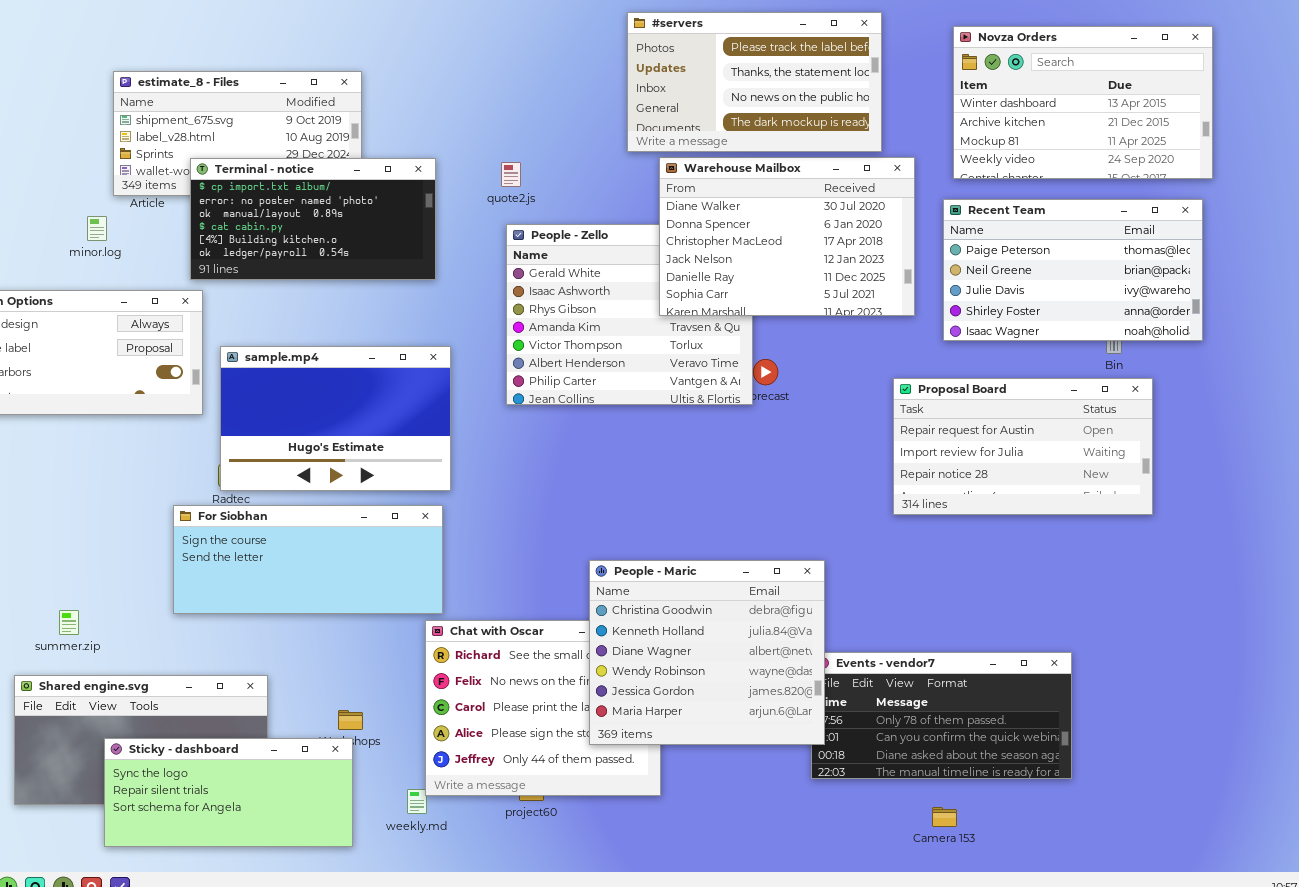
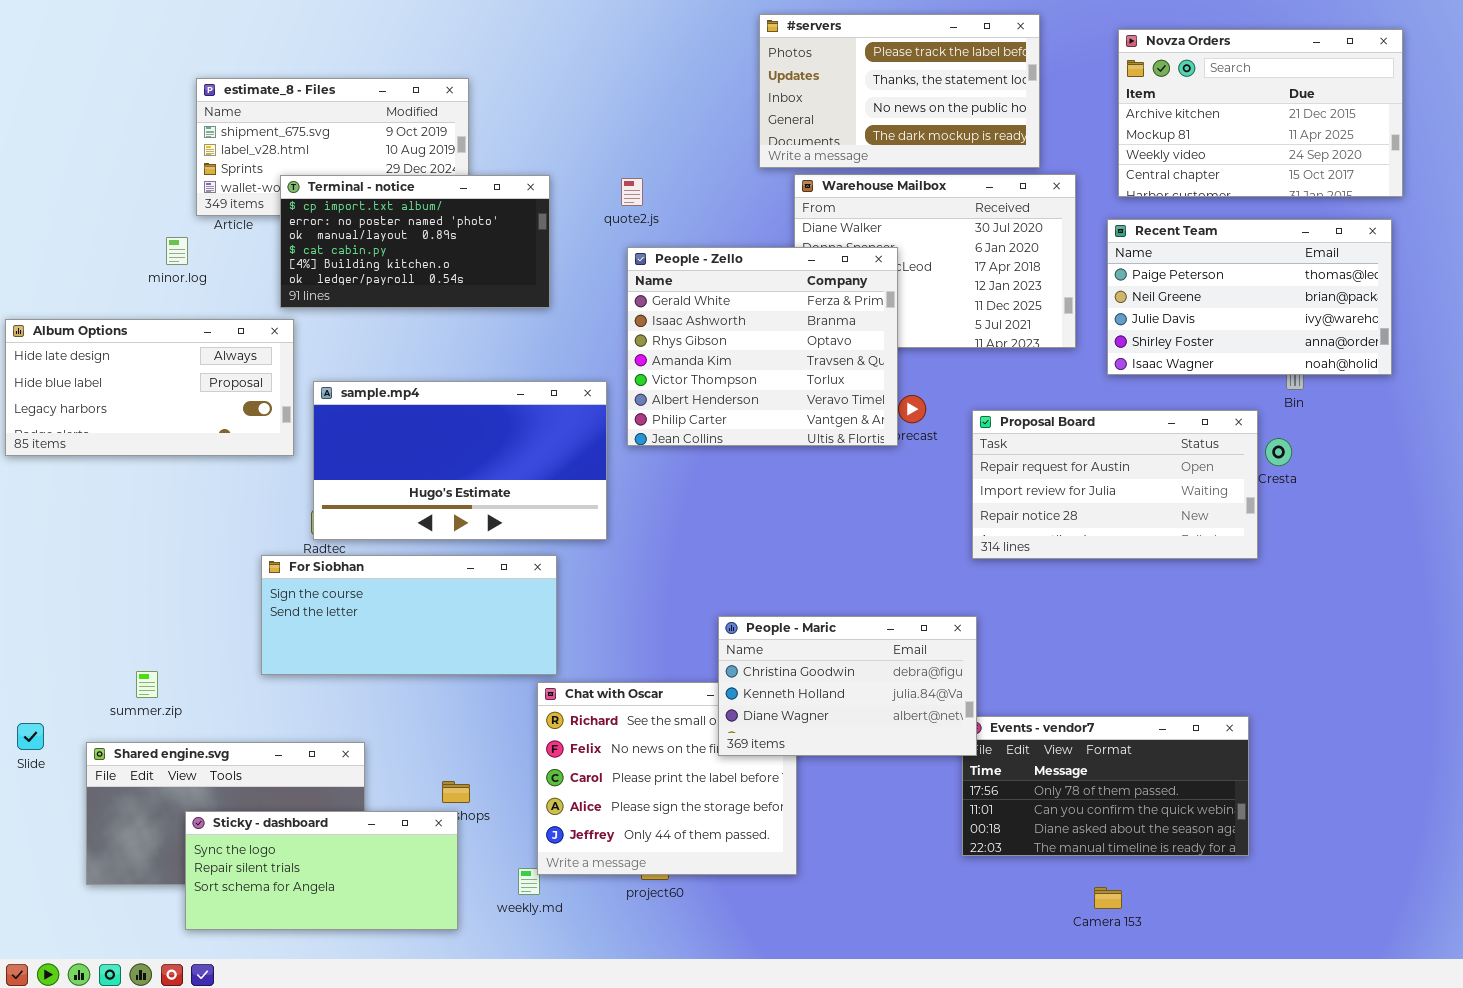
Novza Orders: [953,26,1213,179] -> [1118,29,1403,197], scrolled down 1 row
People - Zello: [506,224,753,405] -> [627,247,898,446], raised
sample.mp4: [220,346,451,491] -> [313,381,607,540], resized
Proposal Board: [893,378,1153,515] -> [972,410,1258,559], moved
People - Maric: [589,560,825,745] -> [718,616,977,756], resized

